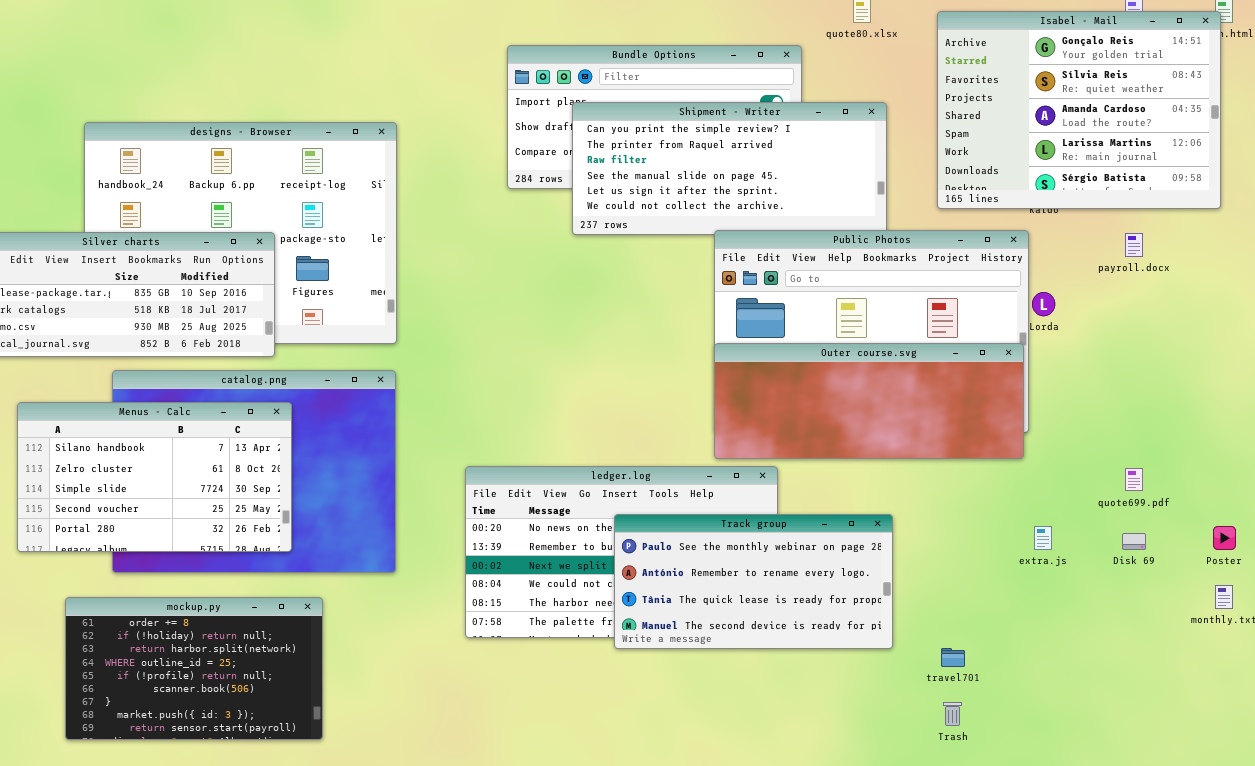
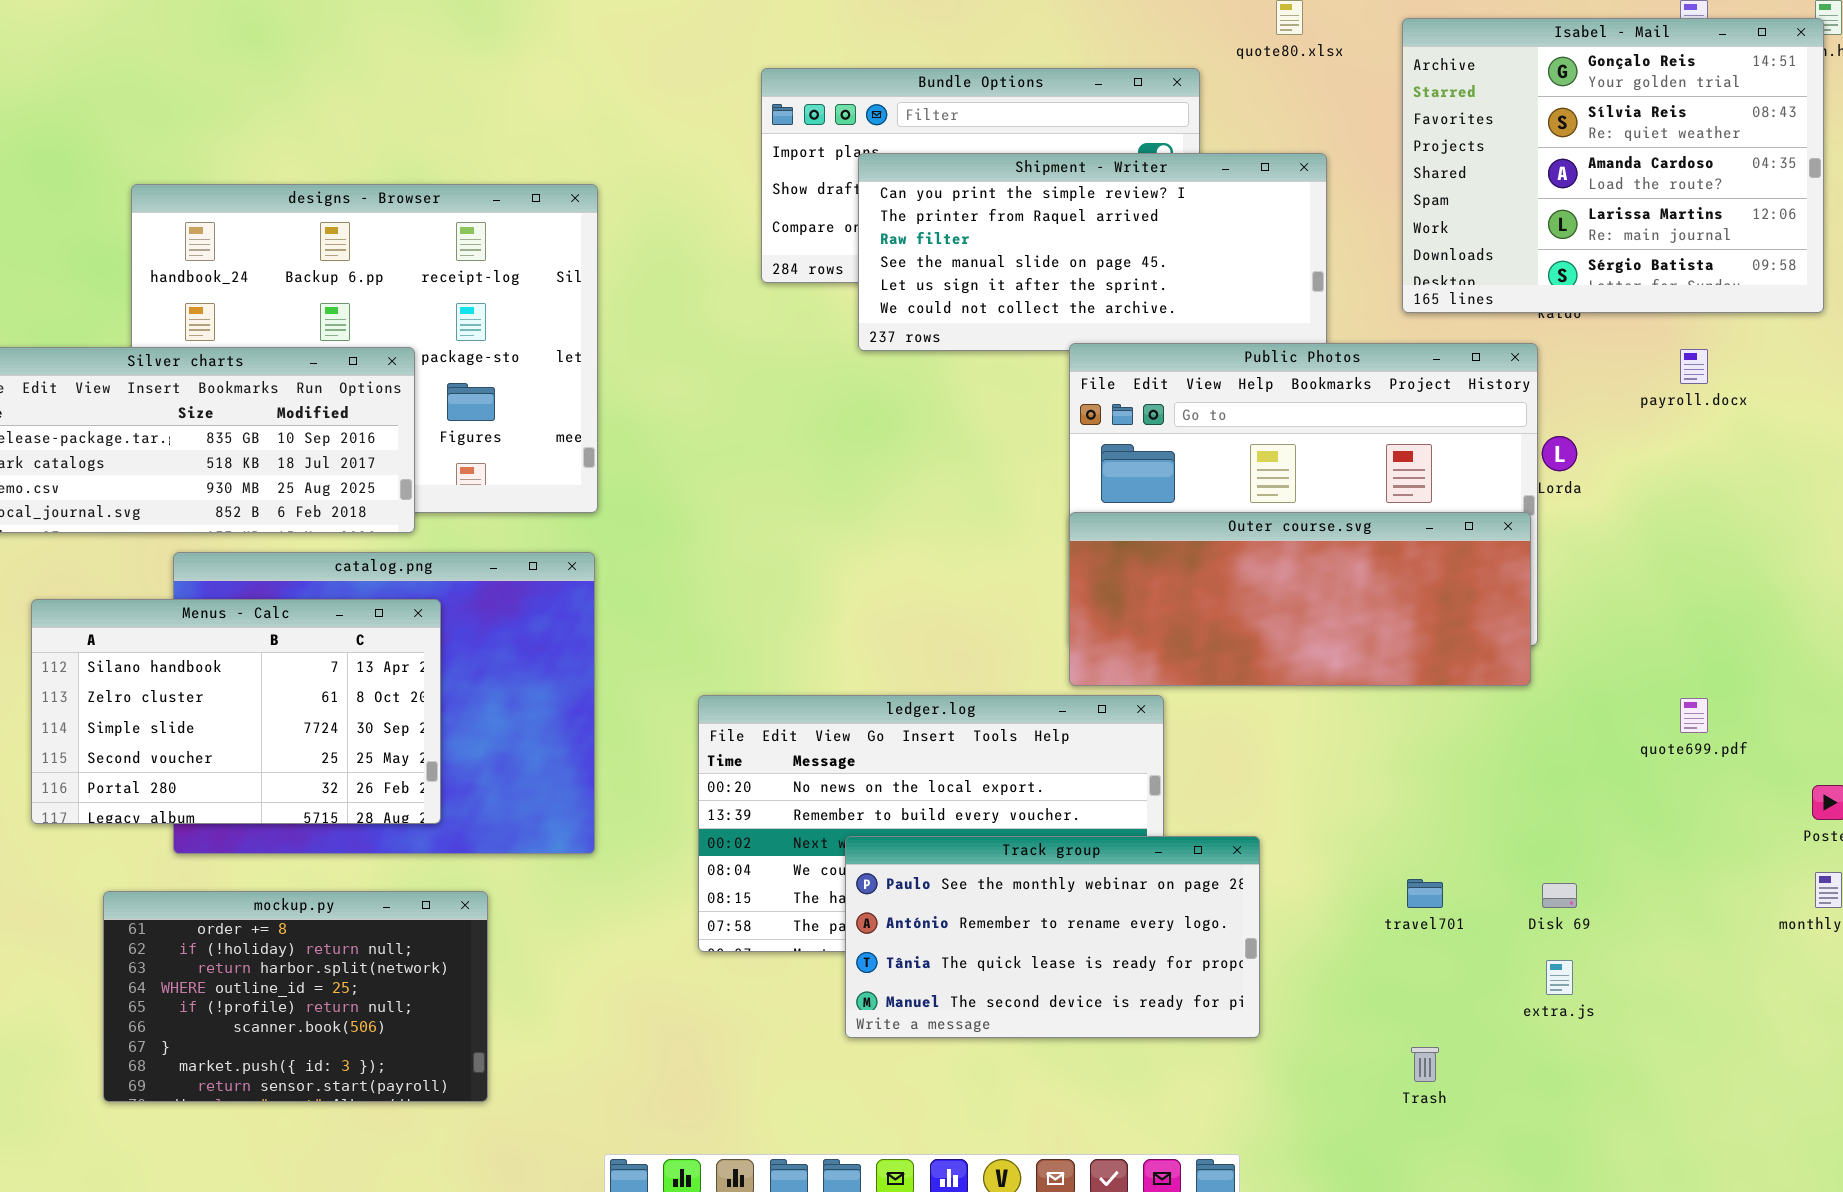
Track group: [614,514,893,649] -> [845,836,1260,1038], moved
extra.js: [1034,526,1052,550] -> [1546,960,1573,995], moved
Disk 69: [1122,533,1146,550] -> [1542,883,1577,908], moved
travel701: [941,648,965,667] -> [1407,879,1443,908], moved

